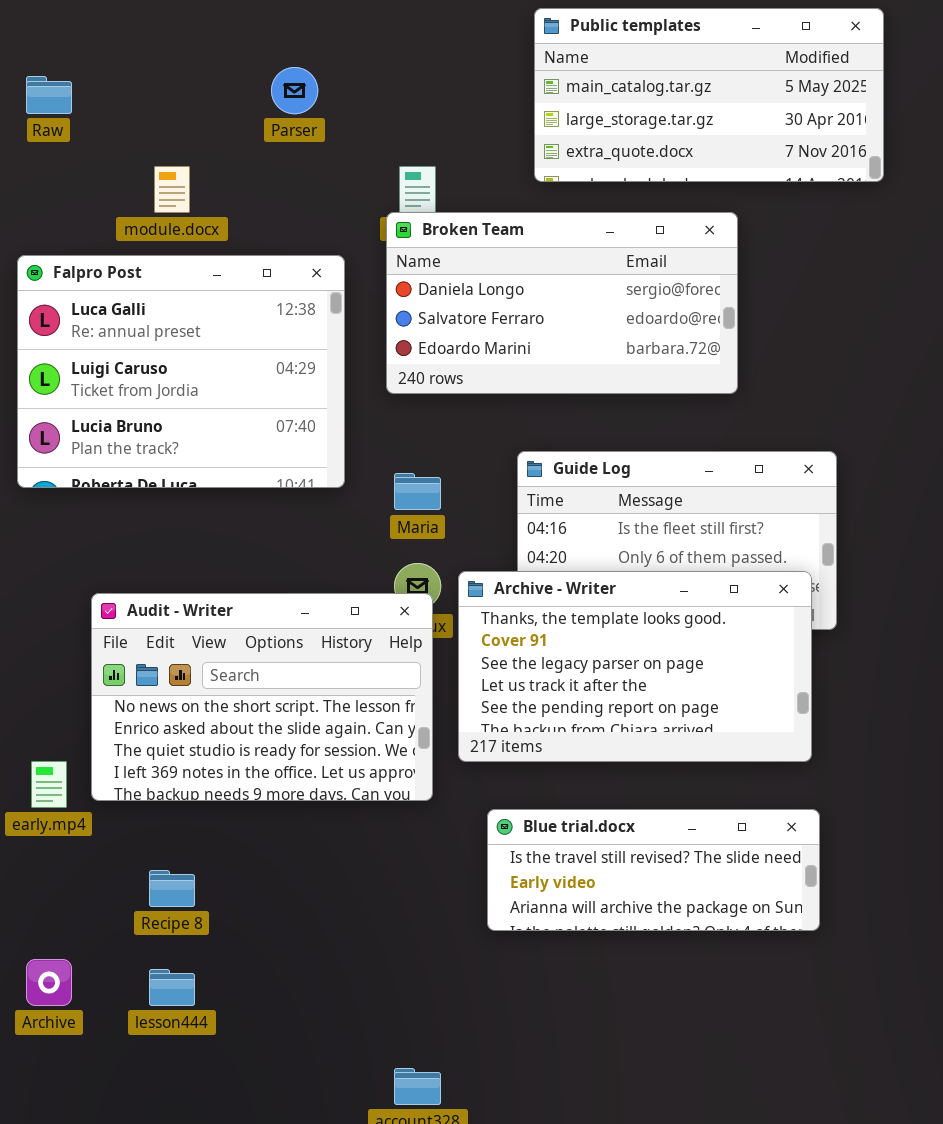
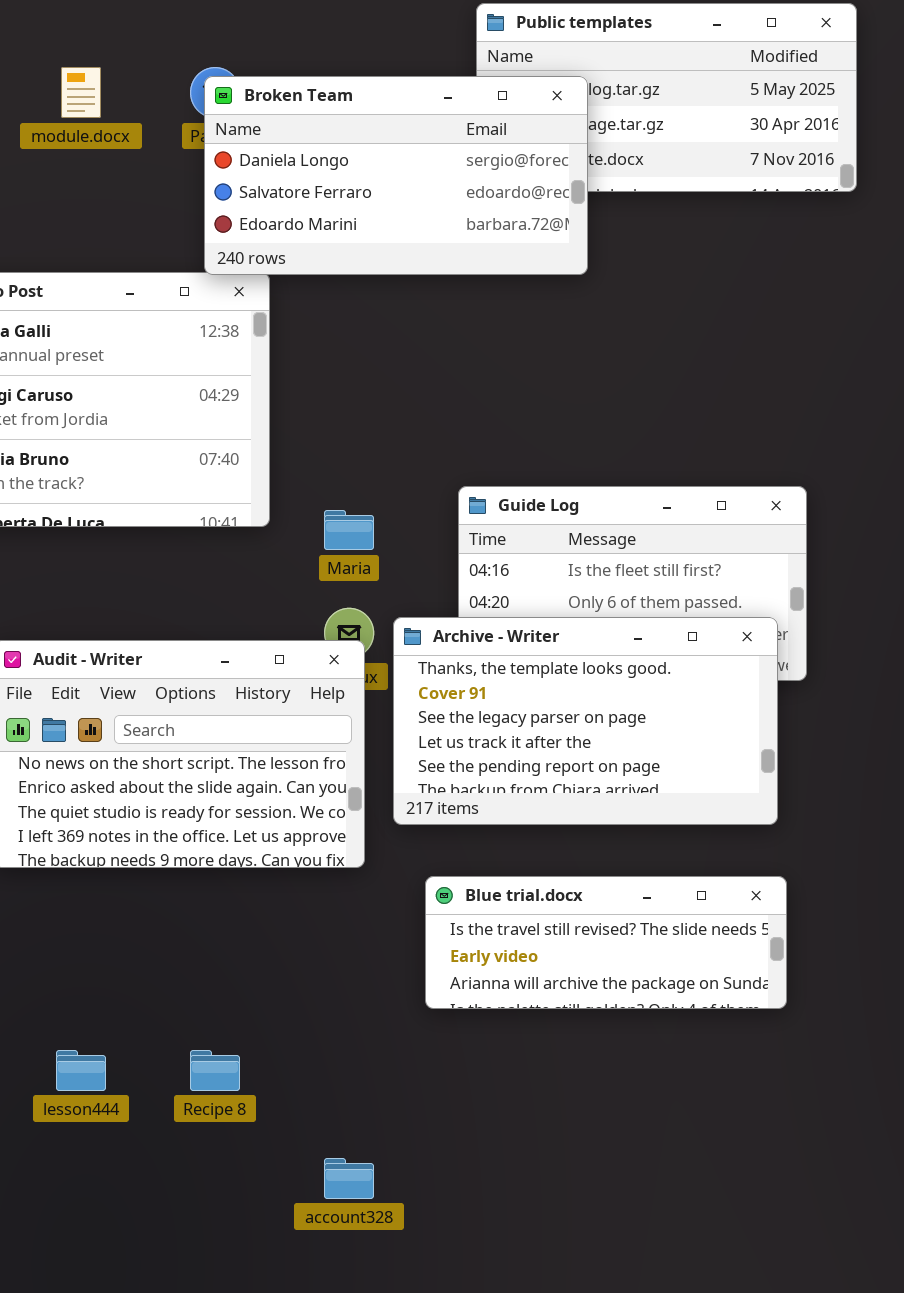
module.docx: [154,166,190,213] -> [61,67,101,118], moved
Broken Team: [386,212,738,394] -> [204,76,588,275], moved
Recipe 8: [149,870,195,907] -> [190,1050,240,1091], moved

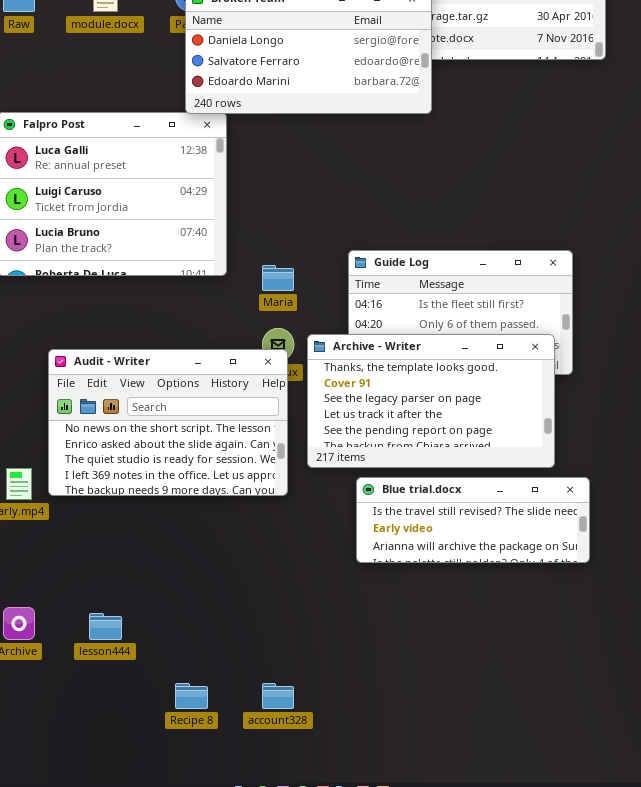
Blue trial.docx: [425,876,787,1009] -> [356,477,590,563], moved
Recipe 8: [190,1050,240,1091] -> [175,683,208,709], moved

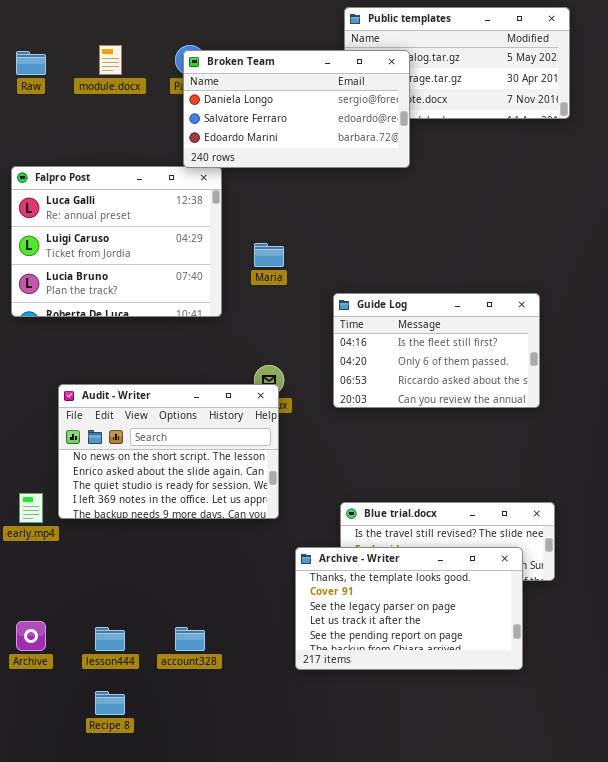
Maria: [262,265,294,291] -> [254,243,284,267], moved
Archive - Writer: [307,334,555,468] -> [295,547,523,670], moved
Recipe 8: [175,683,208,709] -> [95,691,125,715], moved
account328: [262,683,294,709] -> [175,627,205,651], moved

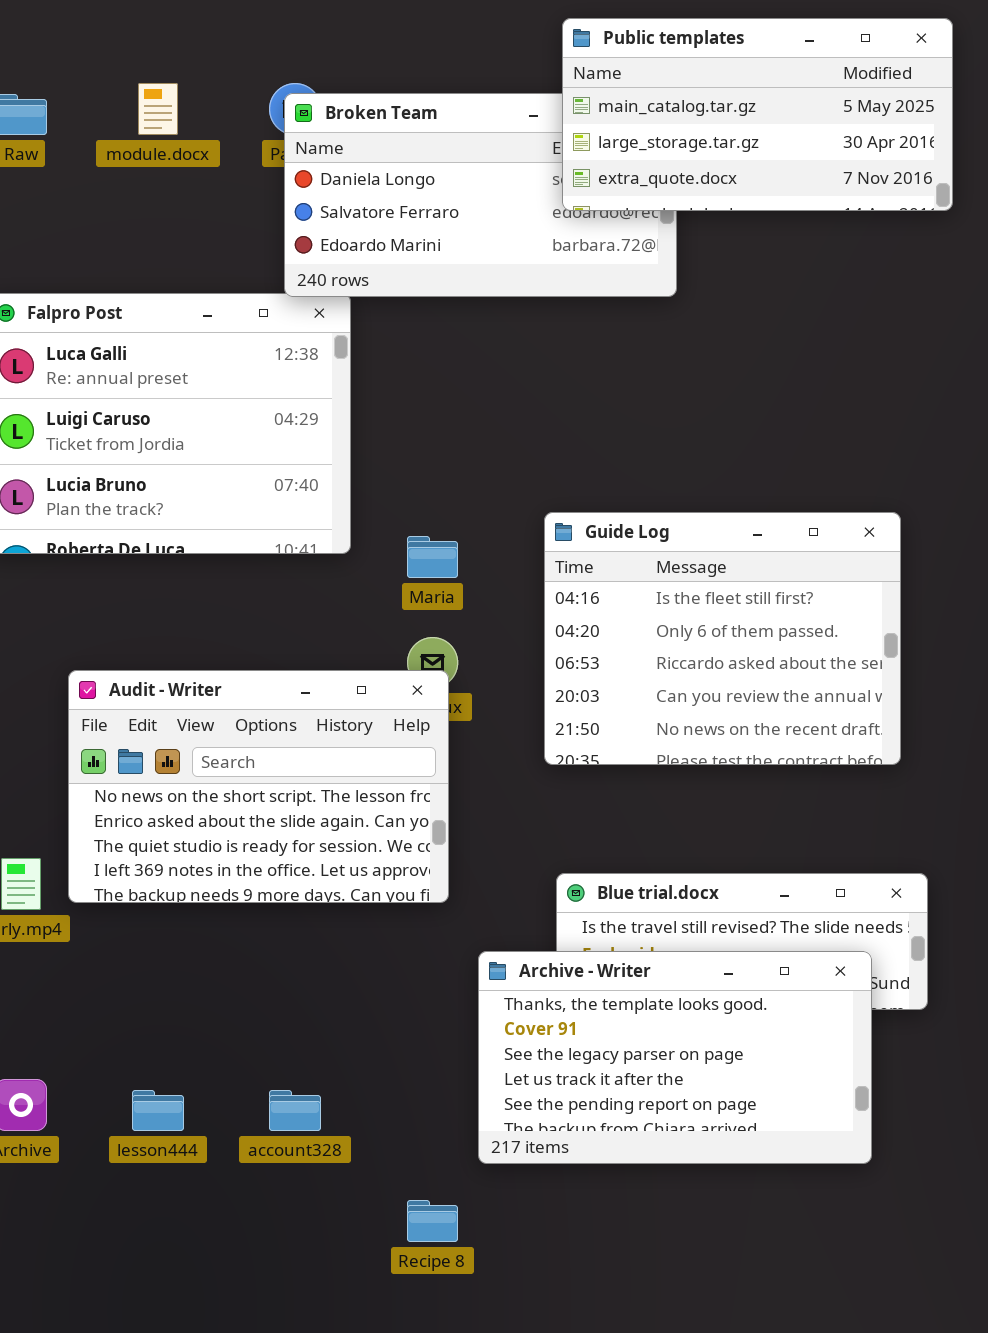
Public templates: [344,7,570,119] -> [562,18,953,211], raised
Maria: [254,243,284,267] -> [407,536,458,578], moved
Guide Log: [333,293,540,408] -> [544,512,901,765], resized
Recipe 8: [95,691,125,715] -> [407,1200,458,1242], moved

